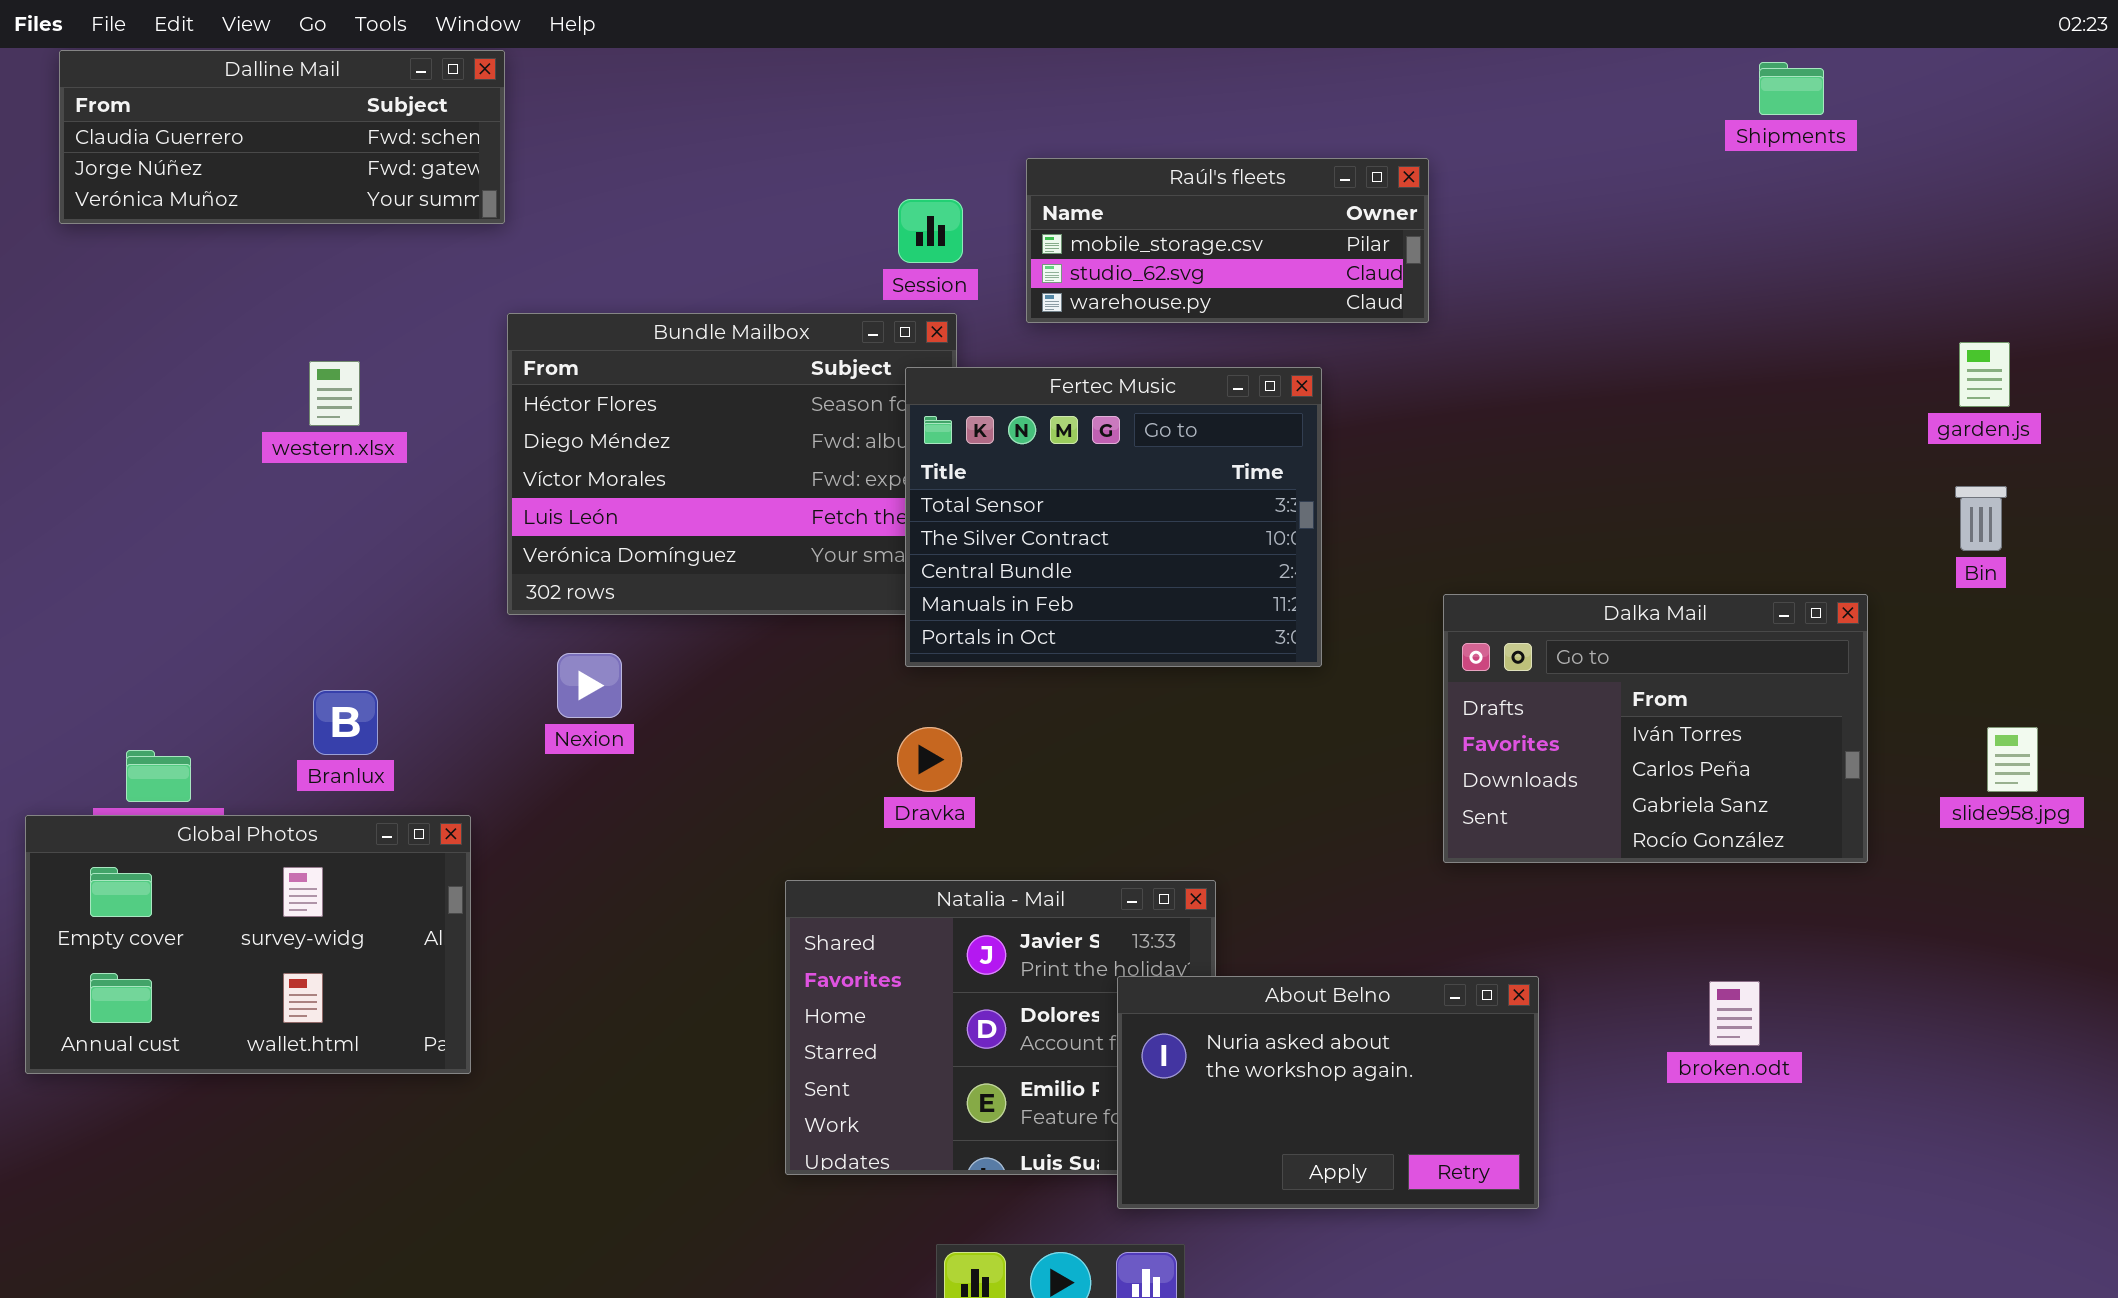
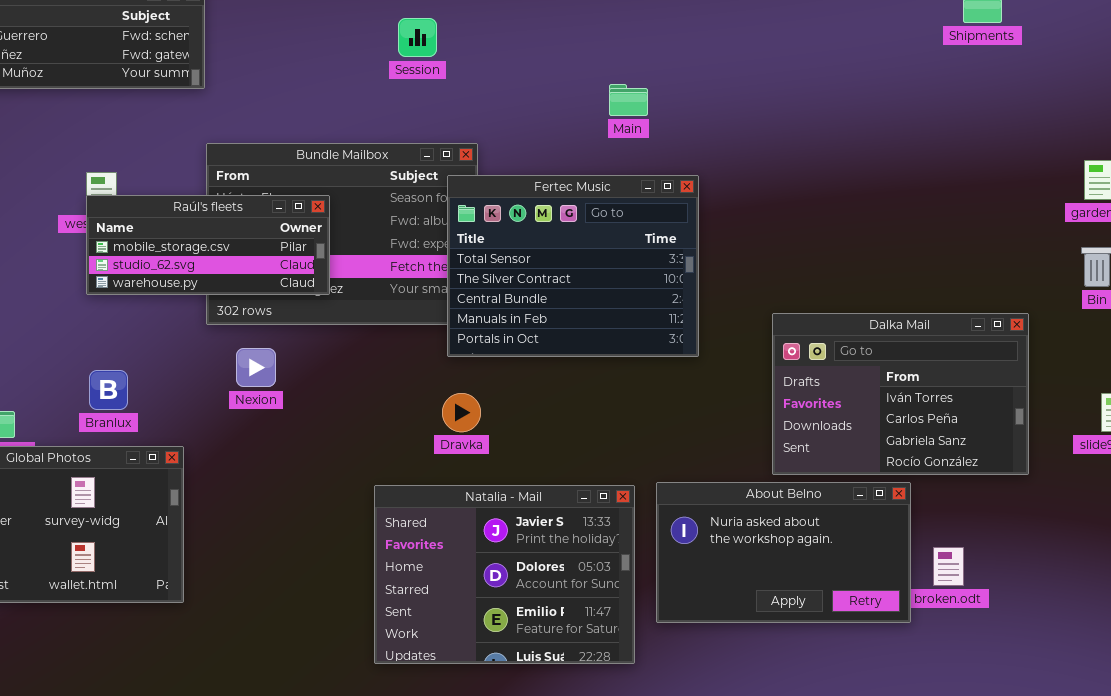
Raúl's fleets: [1026,158,1429,323] -> [86,195,330,295], moved
Session: [898,199,963,263] -> [398,18,437,57], moved
About Belno: [1117,976,1539,1209] -> [656,482,911,623], moved

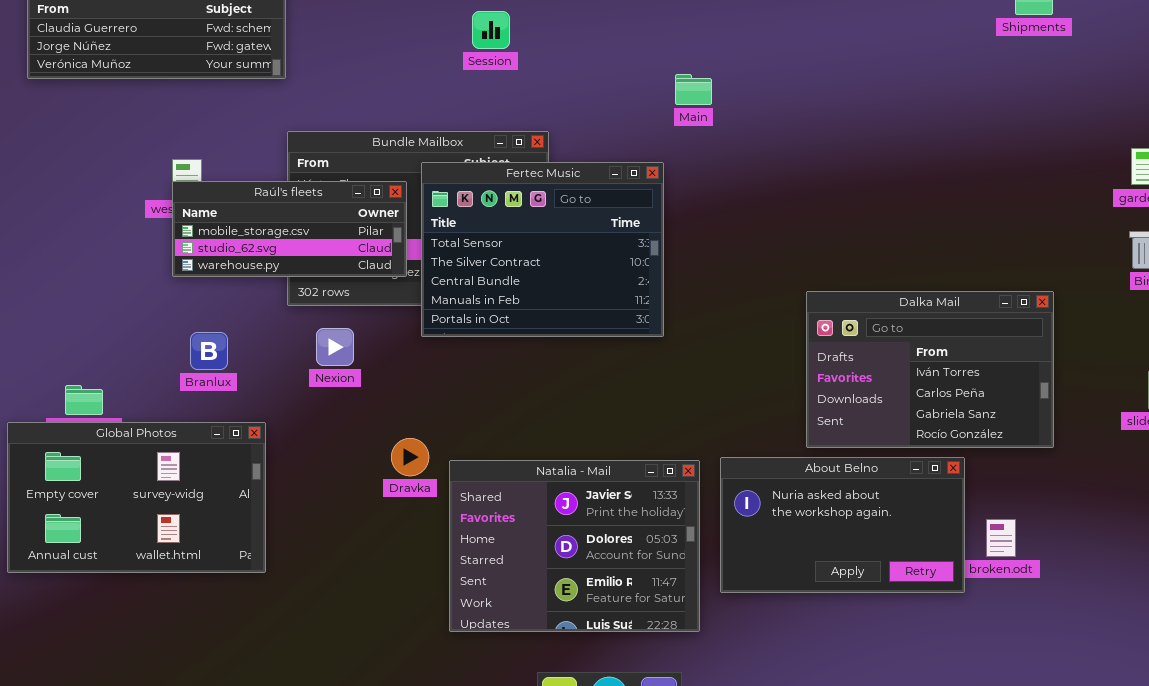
Fertec Music: [447,175,699,357] -> [421,162,664,337], moved
Dalka Mail: [772,313,1029,475] -> [806,291,1054,448], moved
Branlux: [89,370,128,410] -> [190,332,228,370], moved
Dravka: [442,393,481,432] -> [391,438,429,476], moved

